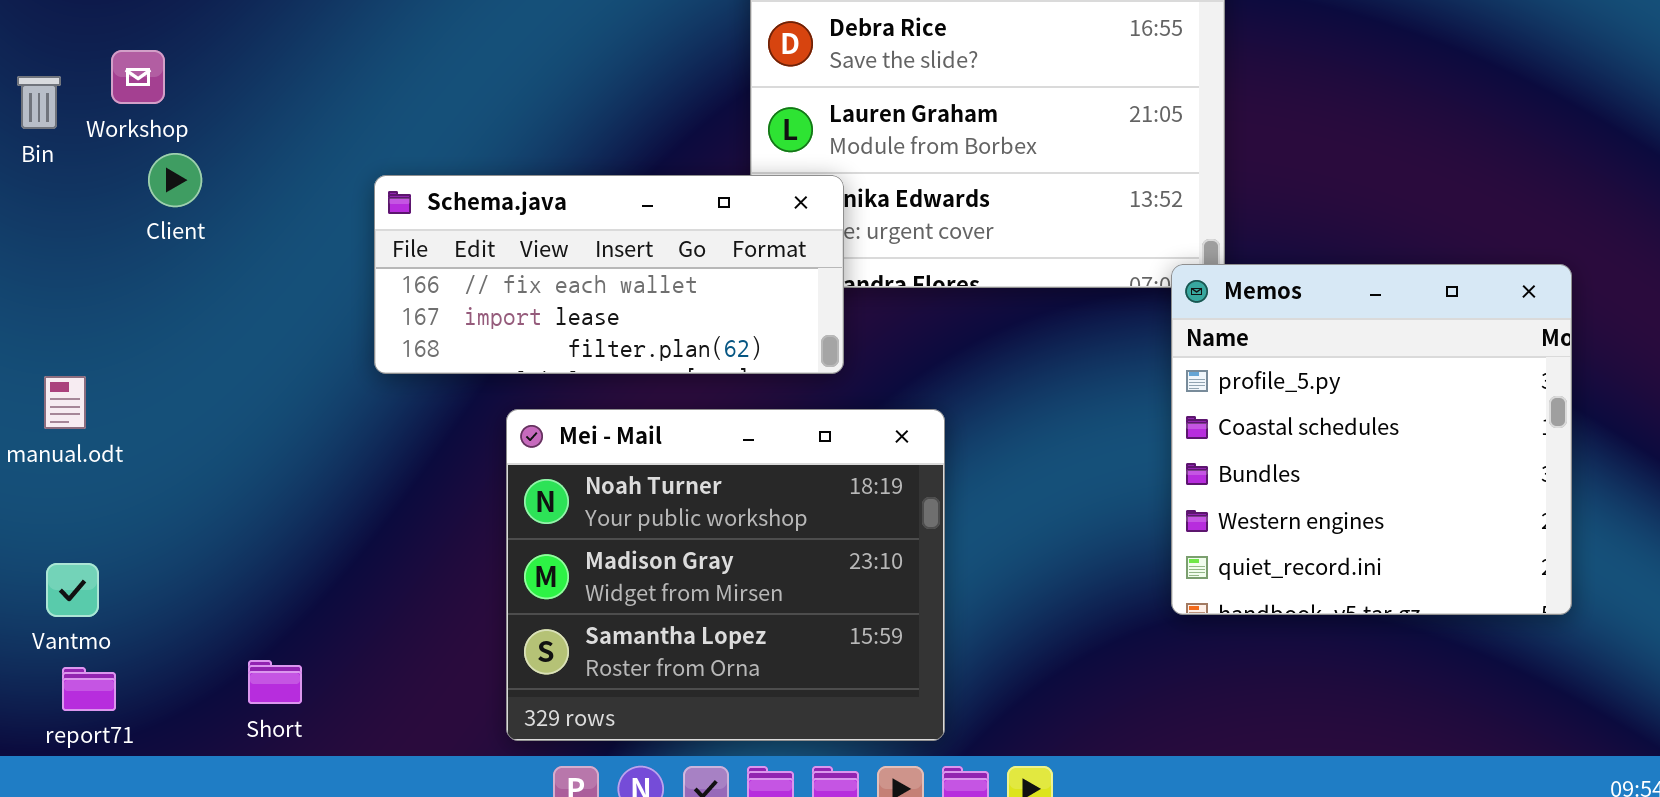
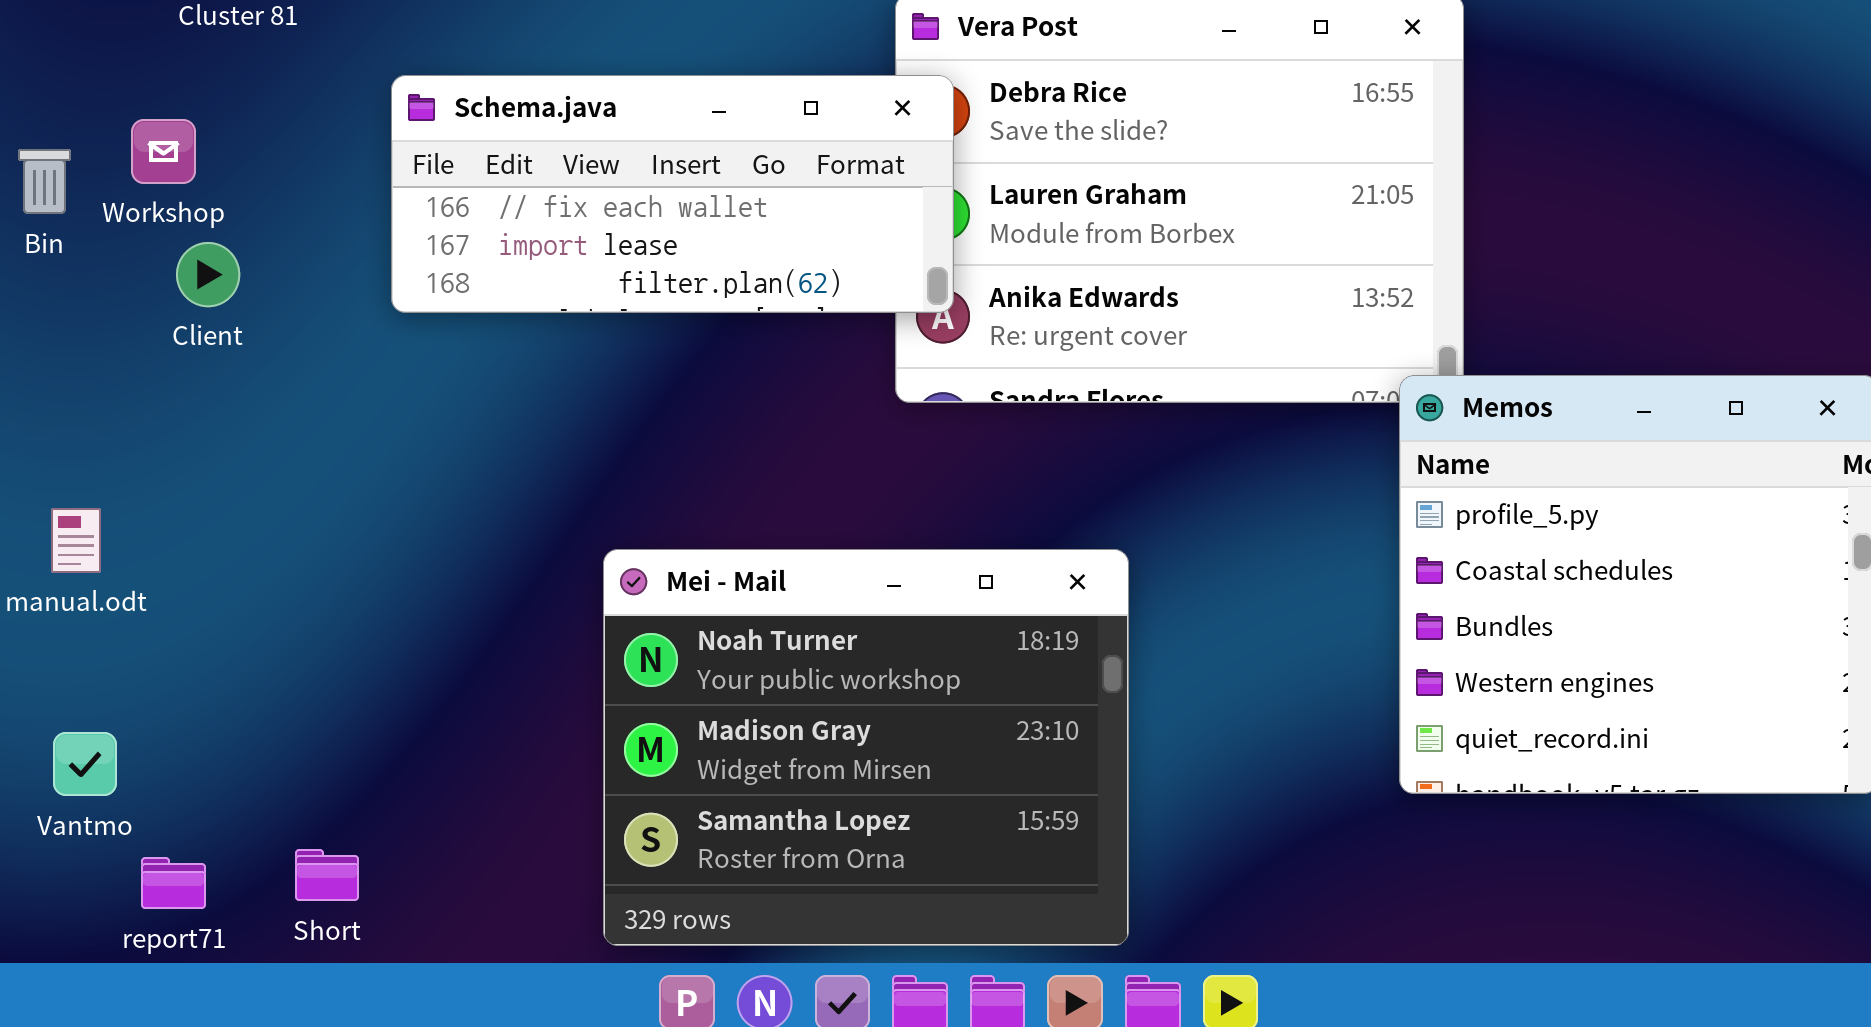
Schema.java: [374,175,844,374] -> [391,75,954,313], moved
report71: [62,667,116,711] -> [141,857,206,909], moved

